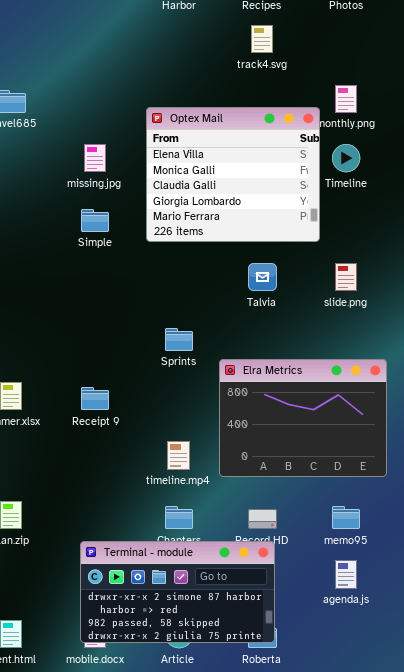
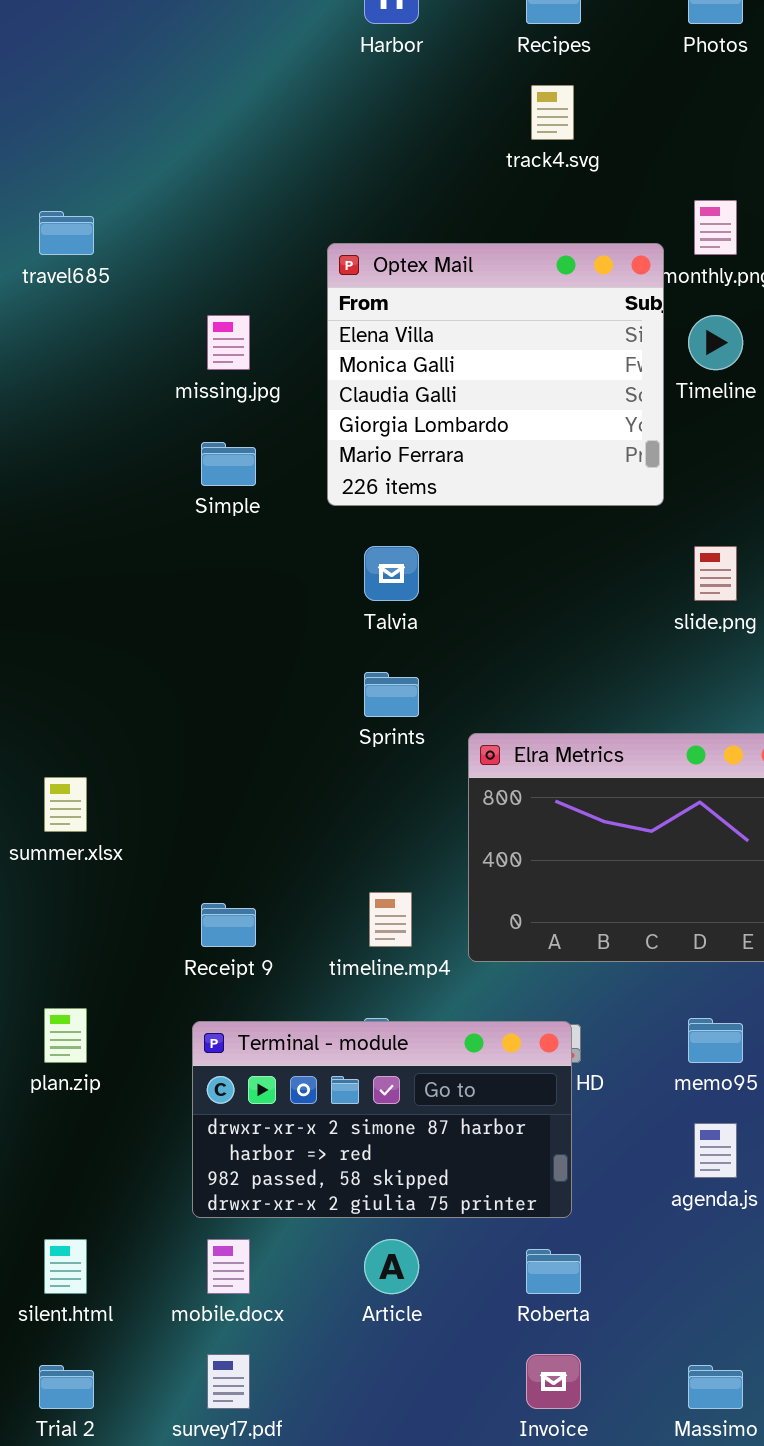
Talvia: [248,263,277,291] -> [364,546,419,601], moved
Receipt 9: [81,387,109,410] -> [201,903,256,947], moved
Terminal - module: [80,541,275,643] -> [192,1021,572,1218], moved

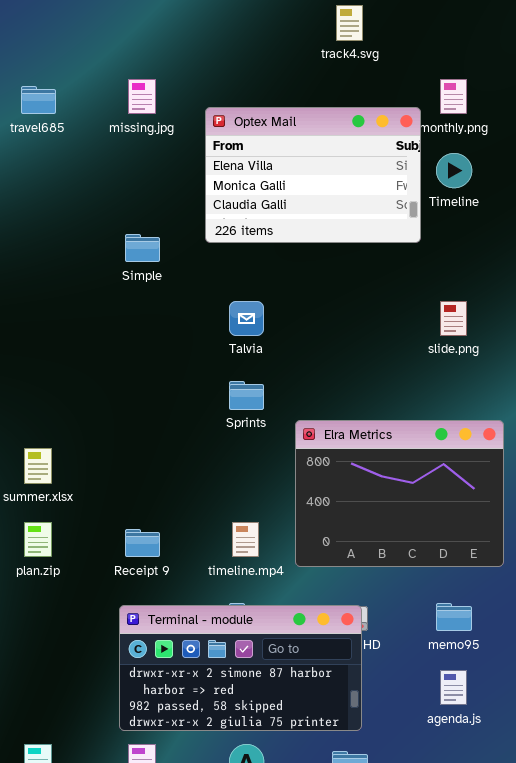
Optex Mail: [327,243,664,506] -> [205,107,421,243], resized
missing.jpg: [207,315,250,370] -> [128,79,156,114], moved
plan.zip: [44,1008,87,1063] -> [24,522,52,557], moved

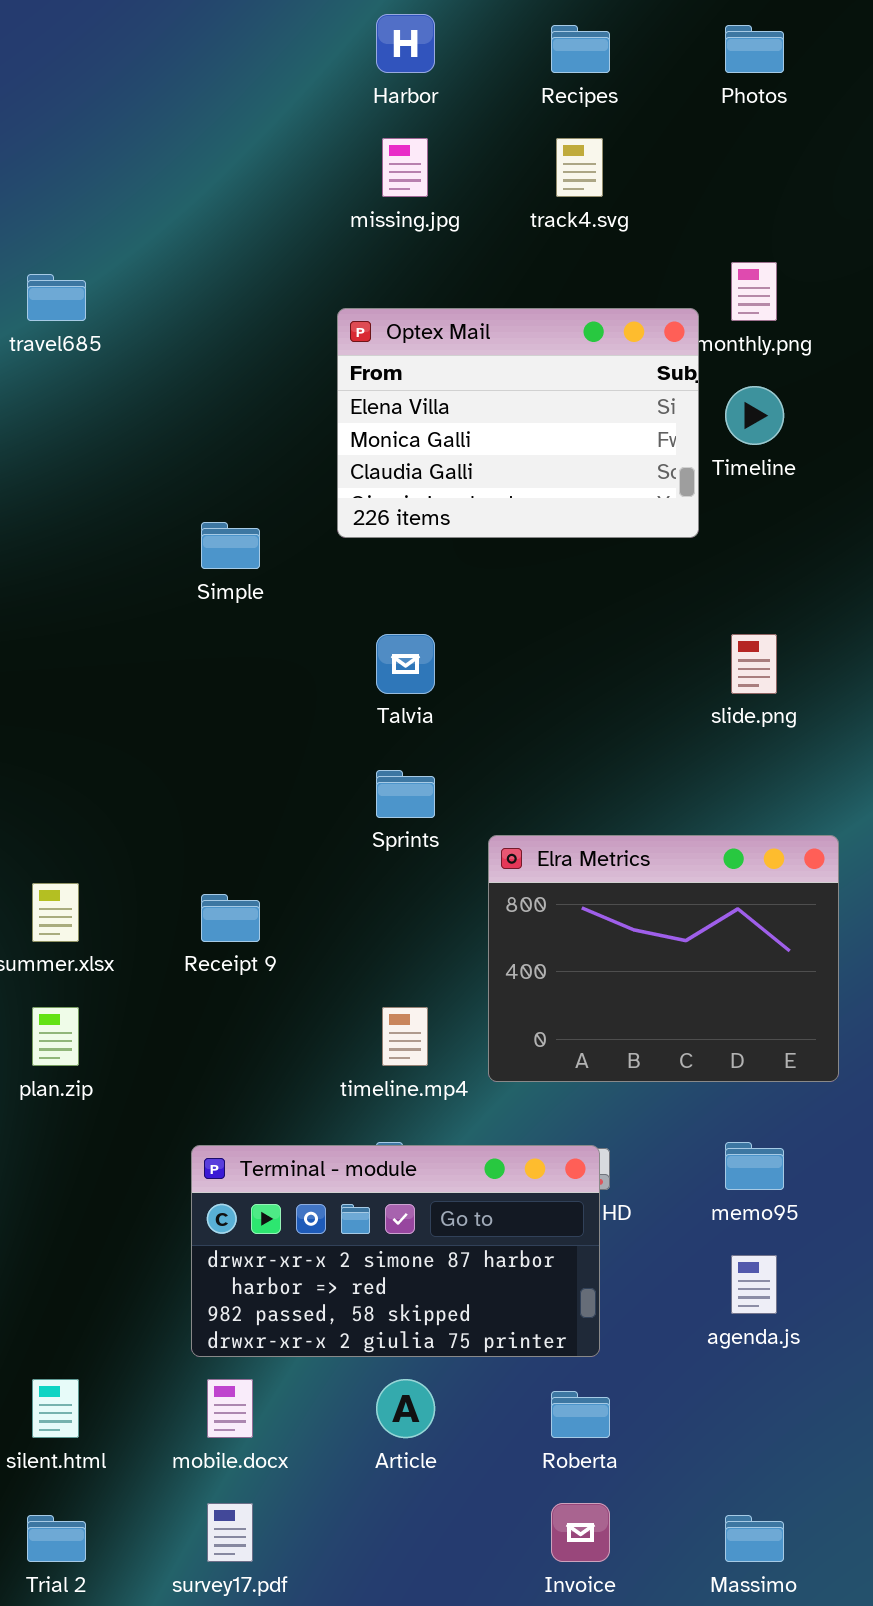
missing.jpg: [128,79,156,114] -> [382,138,428,197], moved
Receipt 9: [125,529,160,557] -> [201,894,260,942], moved

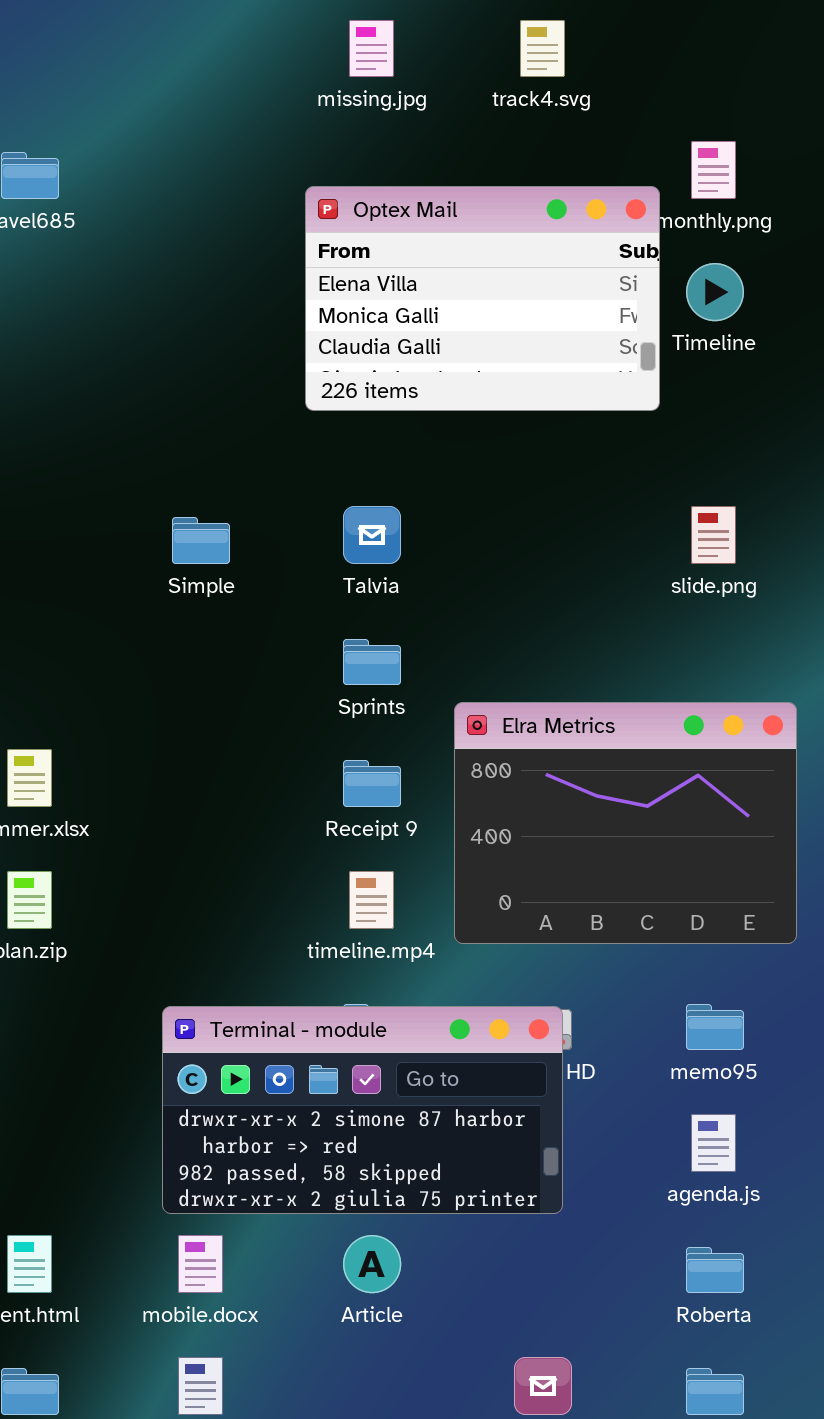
Simple: [201,522,260,569] -> [172,517,230,564], moved
Receipt 9: [201,894,260,942] -> [343,760,401,807], moved
Roberta: [551,1391,610,1438] -> [686,1247,744,1293], moved

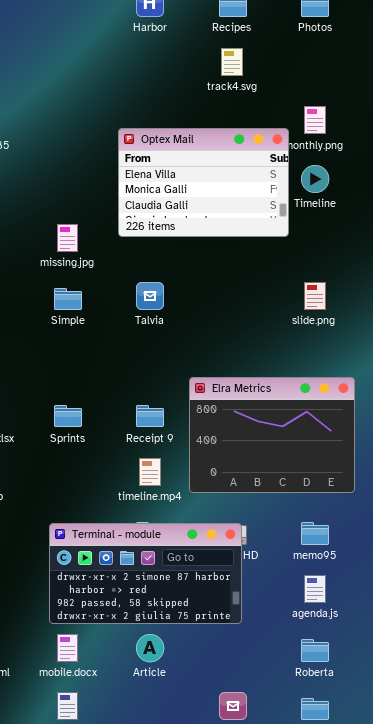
missing.jpg: [349,20,394,77] -> [57,224,78,252], moved
Sprints: [343,639,401,685] -> [54,405,82,427], moved

